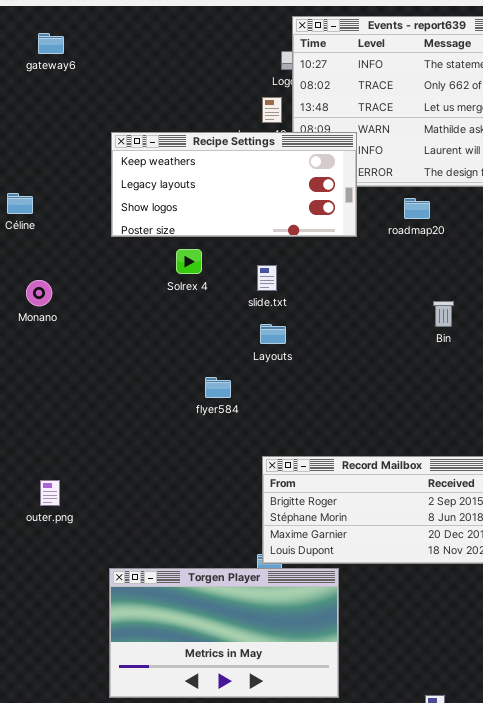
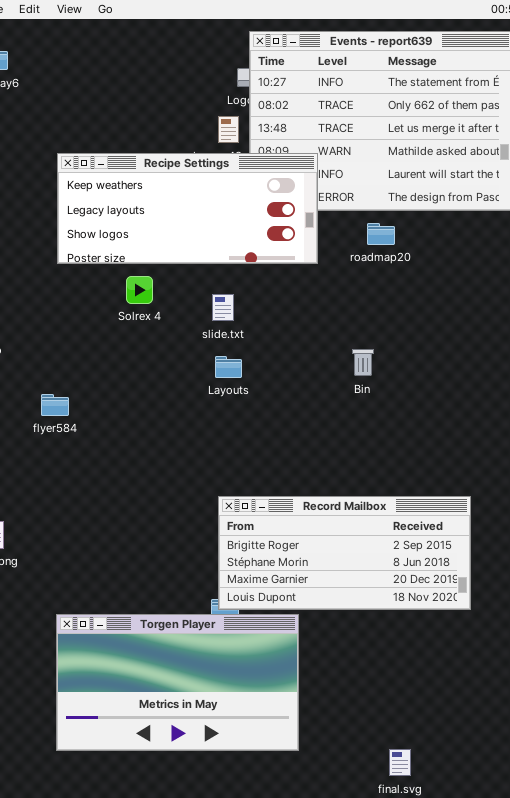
Bin: [433,301,454,327] -> [352,349,374,376], moved
flyer584: [205,377,231,398] -> [41,394,69,416], moved

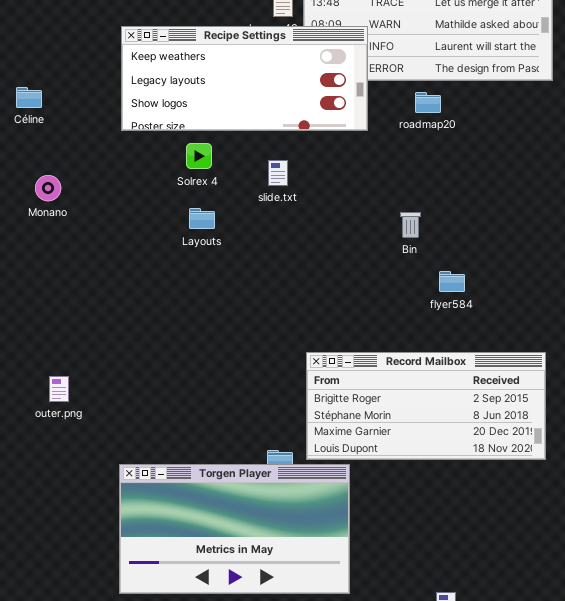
Layouts: [215,356,242,378] -> [189,208,215,229], moved
flyer584: [41,394,69,416] -> [439,271,465,292], moved
Record Mailbox: [218,496,471,610] -> [306,352,546,460], moved

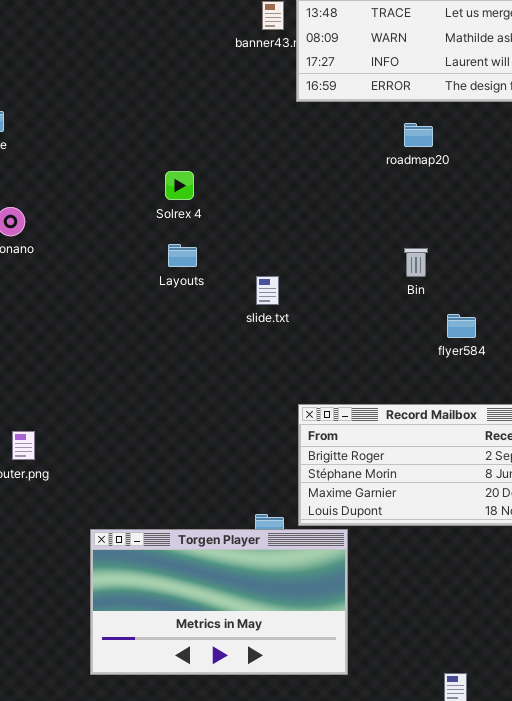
Recipe Settings: [121,26,368,131] -> none, closed
roadmap20: [415,92,441,113] -> [404,123,433,147], moved
slide.txt: [268,160,288,186] -> [256,276,279,305], moved

